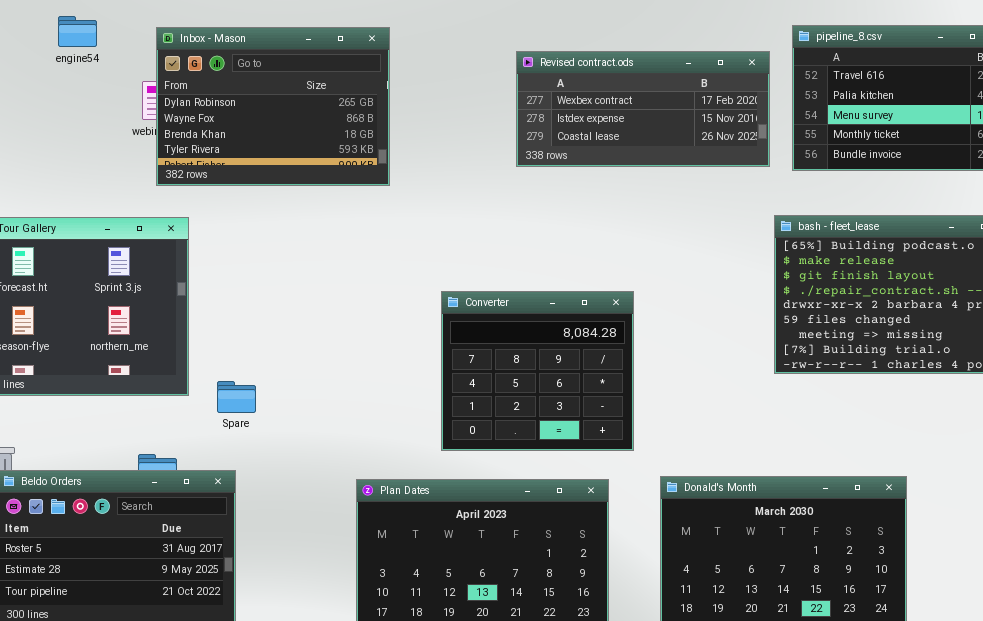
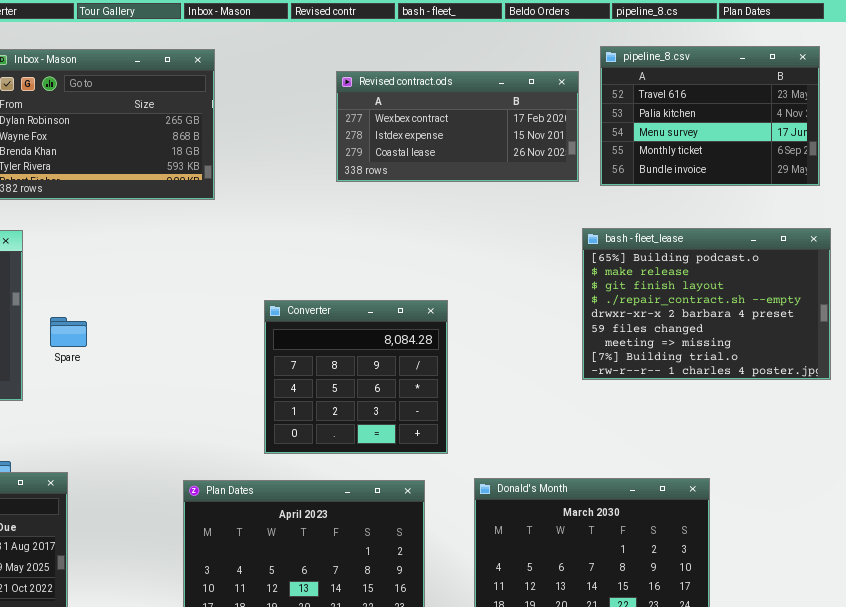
Spare: [217,381,256,413] -> [50,317,87,347], moved

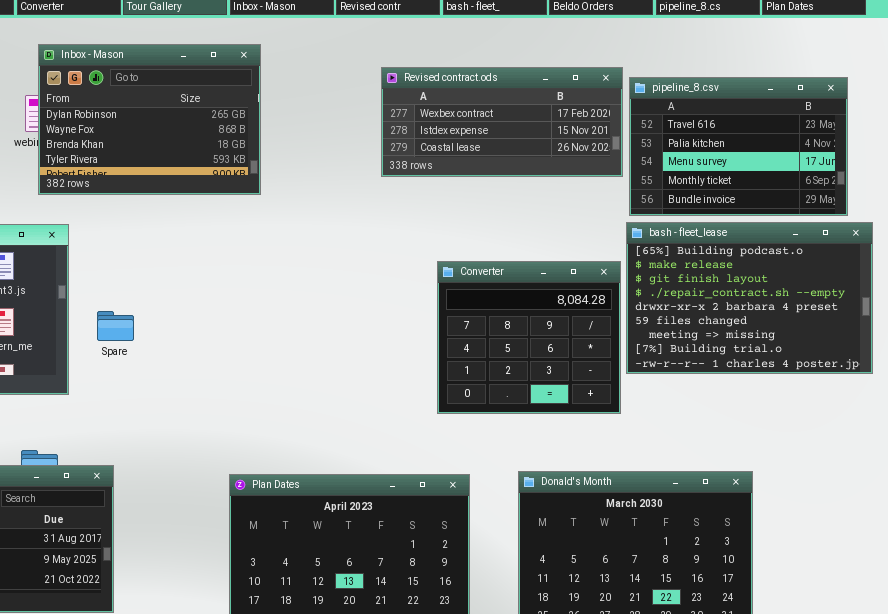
pipeline_8.csv: [600,46,820,186] -> [629,77,848,216], moved
Converter: [264,300,448,454] -> [437,261,621,414], moved

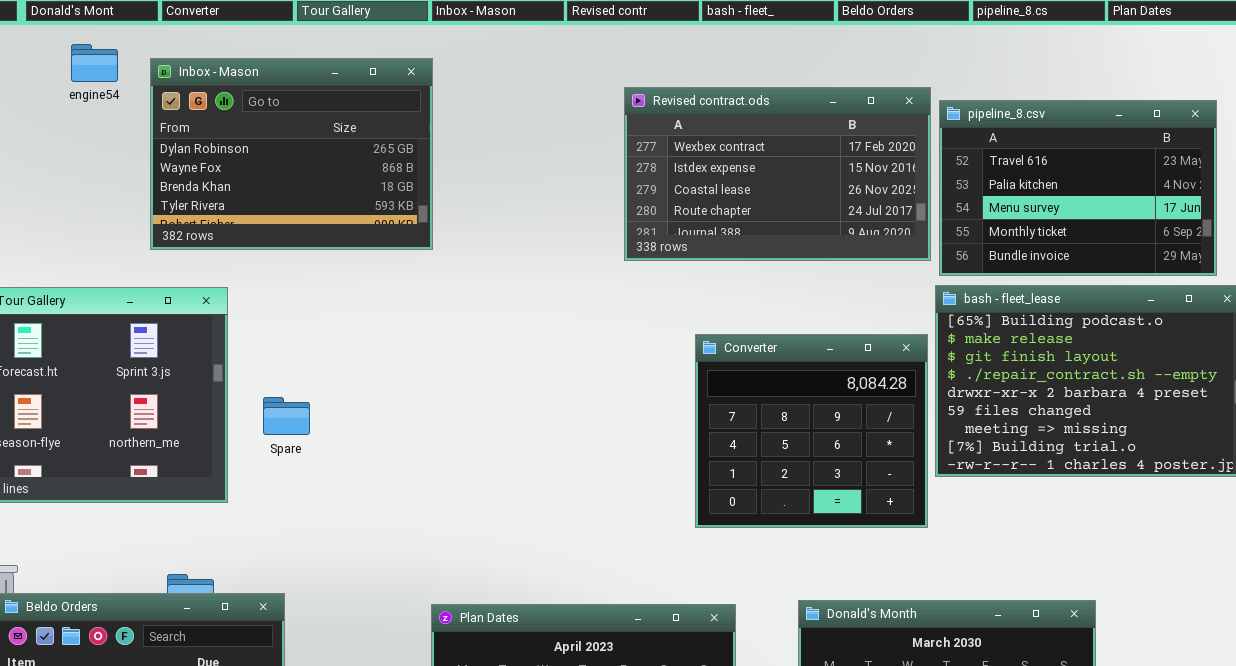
Inbox - Mason: [38,44,261,195] -> [150,58,433,250], moved
Revised contract.ods: [381,67,623,177] -> [624,87,931,261], resized

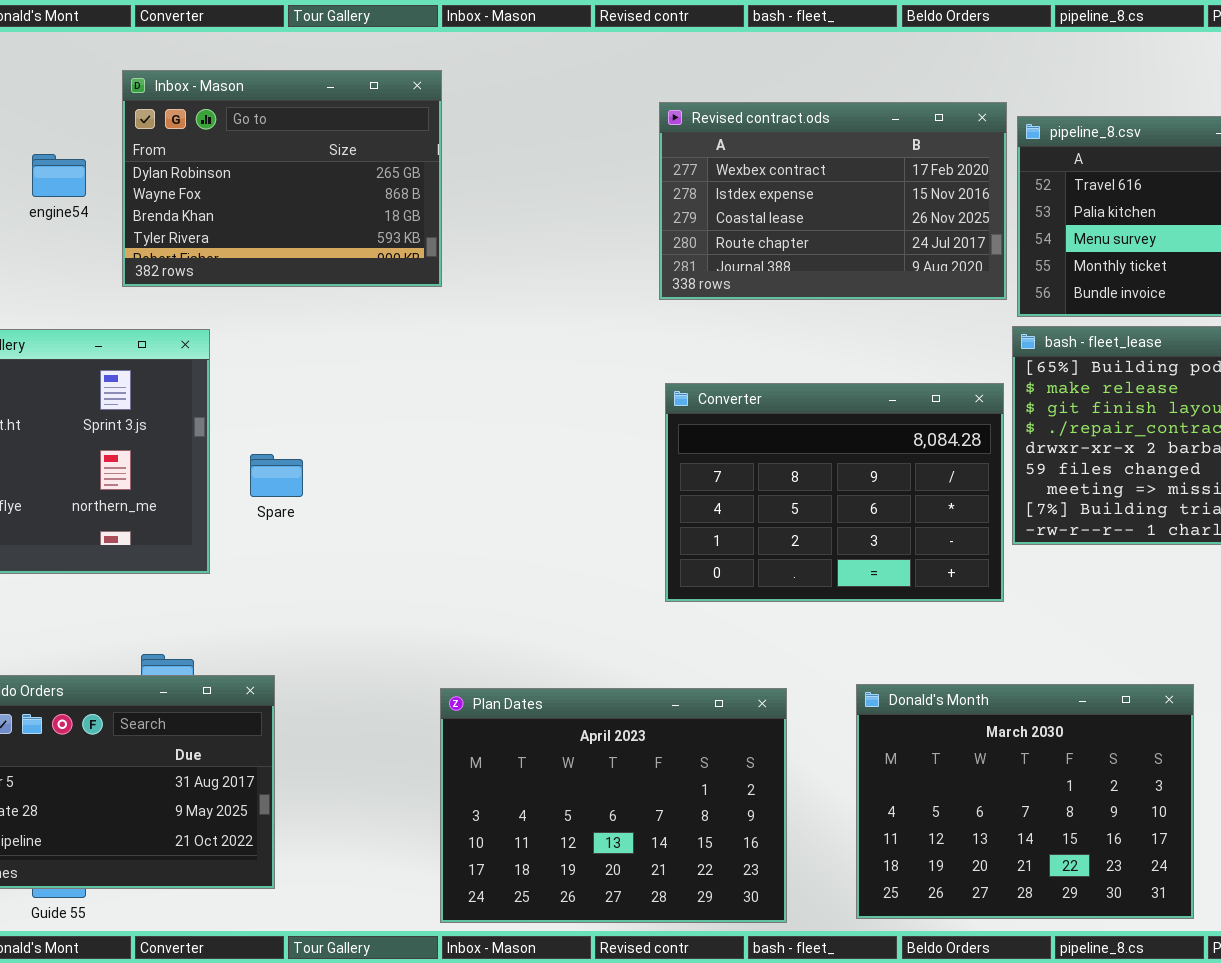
engine54: [71,44,118,82] -> [32,154,86,197], moved
Converter: [695,334,928,528] -> [665,383,1004,602], resized

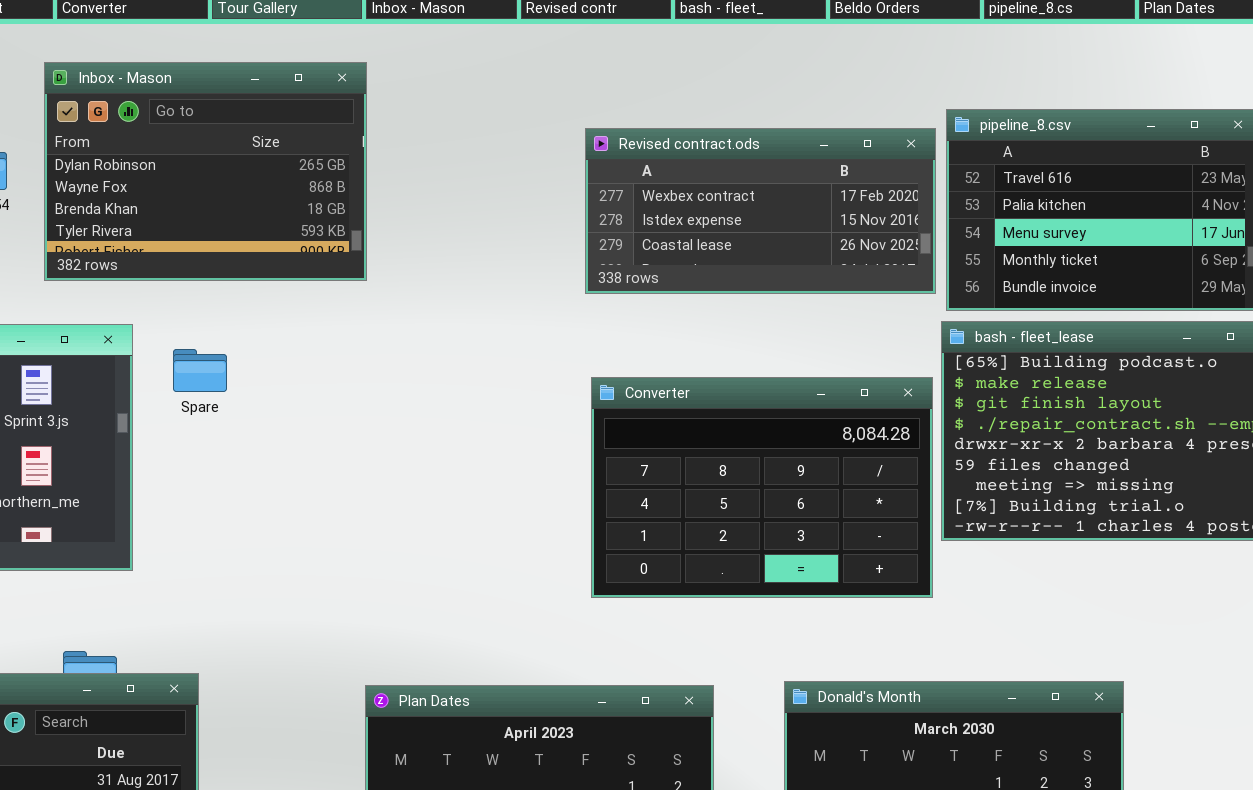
Revised contract.ods: [659,102,1007,300] -> [585,128,936,294], resized
Spare: [250,454,303,497] -> [173,349,227,392], moved

